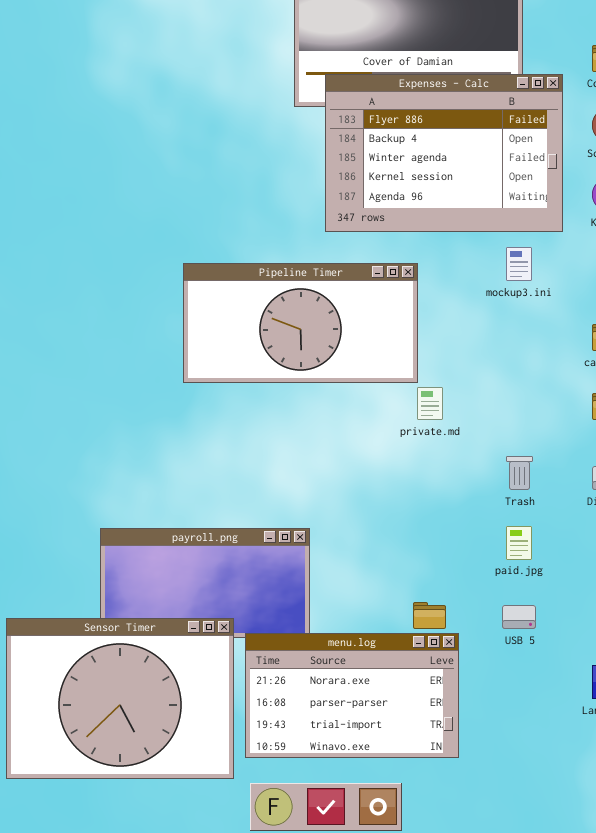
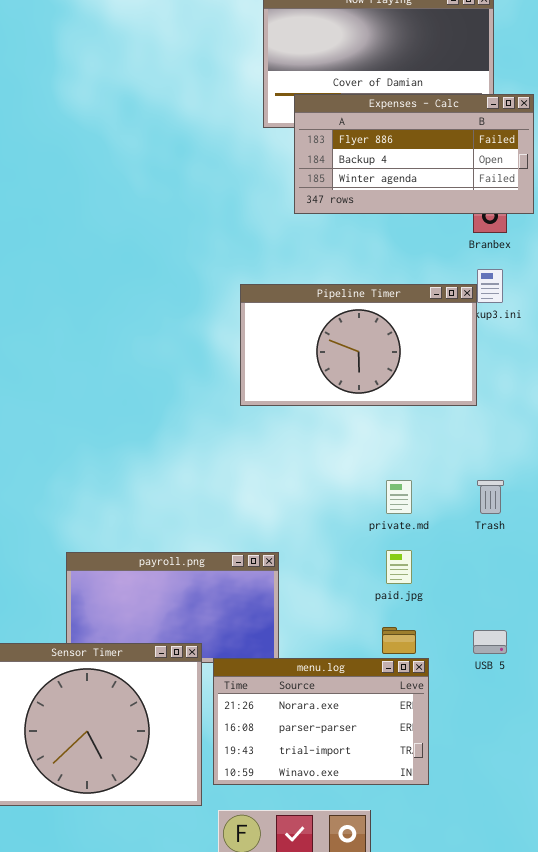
Expenses - Calc: [325,74,563,232] -> [294,94,534,214], resized
Pipeline Timer: [183,263,418,383] -> [240,284,477,406], moved
private.md: [417,387,443,420] -> [386,480,412,514], moved
paid.jpg: [506,526,532,560] -> [386,550,412,584], moved

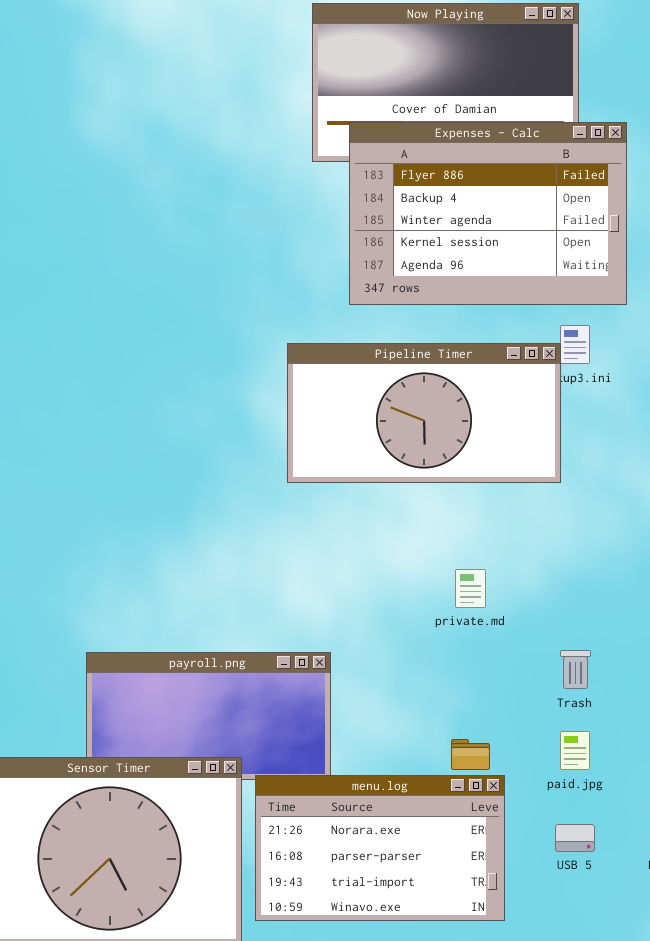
Expenses - Calc: [294,94,534,214] -> [349,122,627,305], resized
Trash: [477,480,504,514] -> [560,650,591,689], moved
paid.jpg: [386,550,412,584] -> [560,731,590,770], moved
USB 5: [473,630,507,654] -> [555,824,595,852], moved

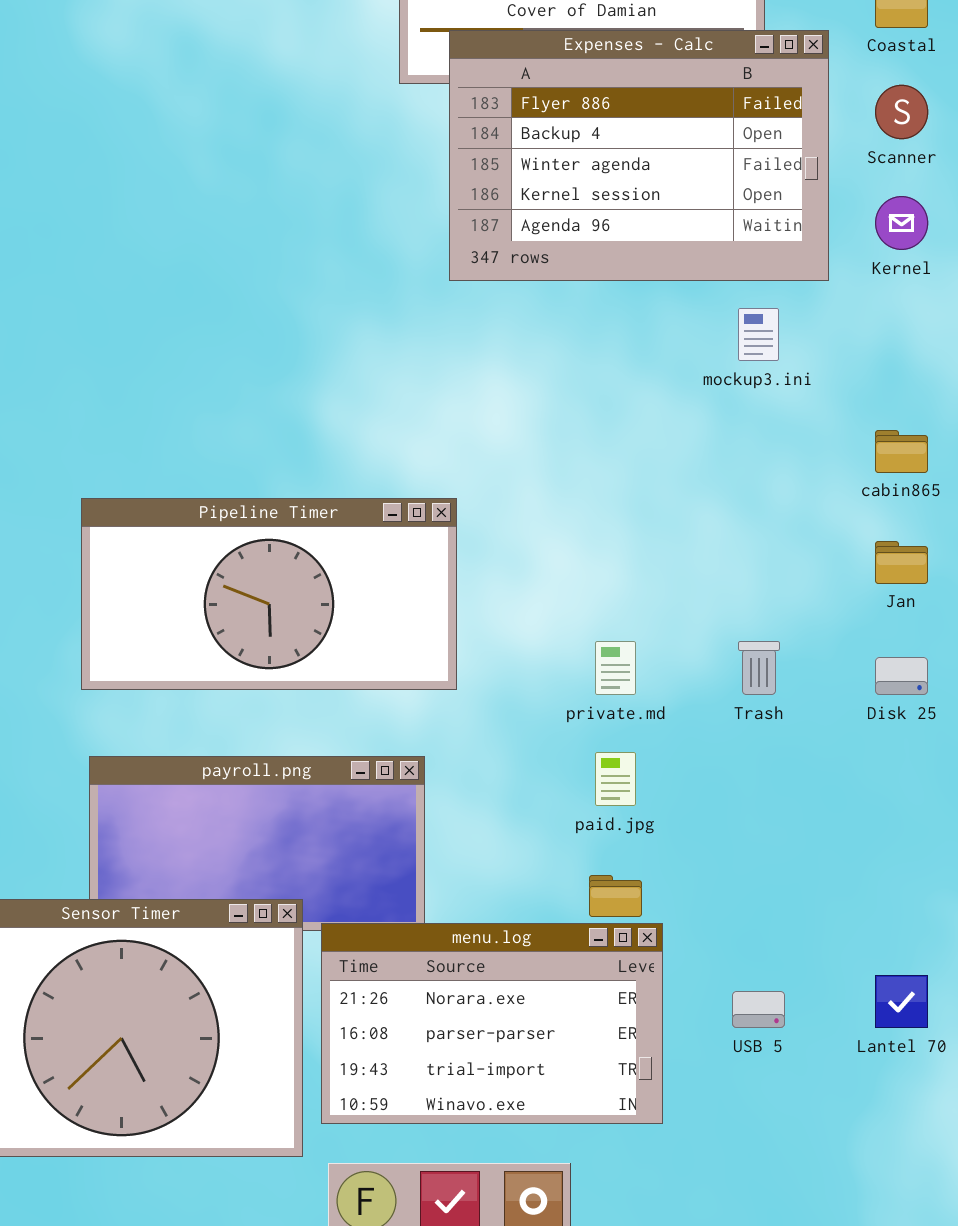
Pipeline Timer: [287,343,561,483] -> [81,498,457,690], moved
Trash: [560,650,591,689] -> [738,641,780,695], moved
paid.jpg: [560,731,590,770] -> [595,752,636,806], moved

